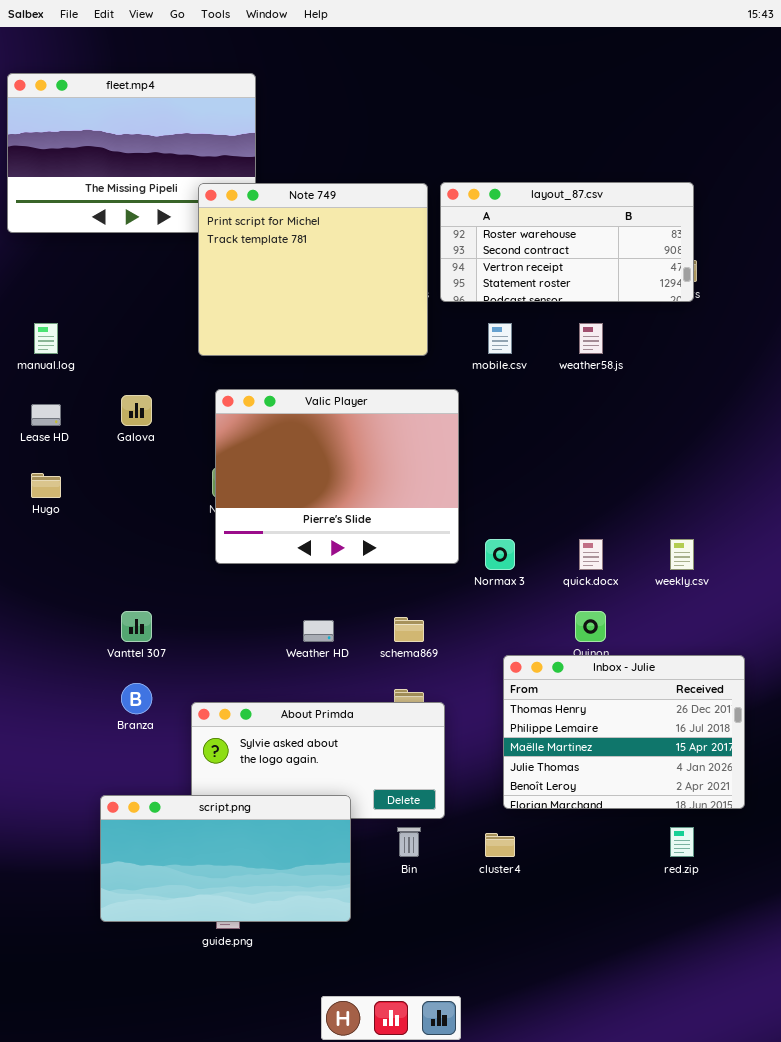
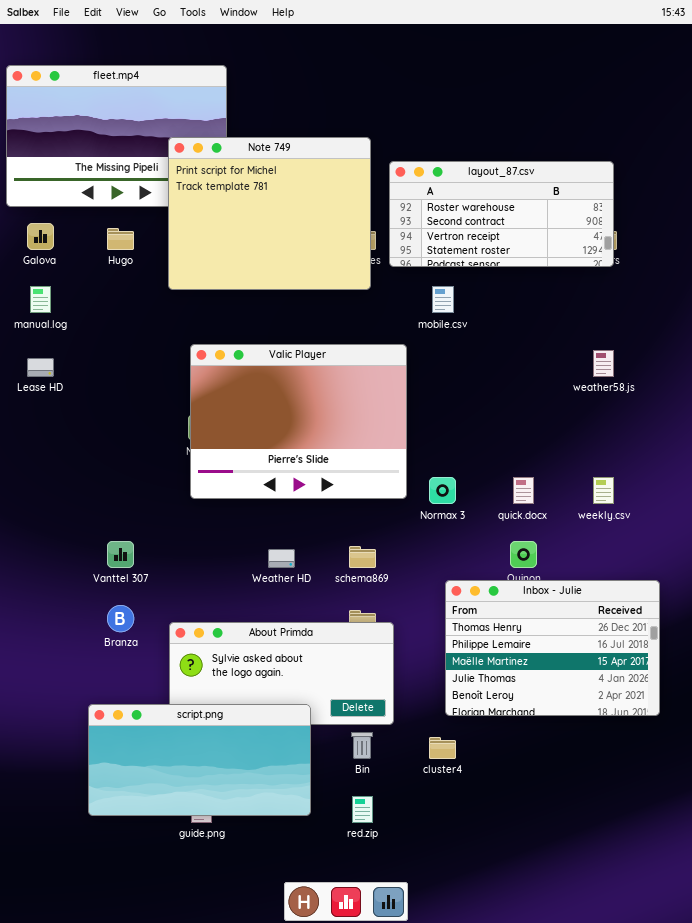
Note 749: [198,183,428,356] -> [168,137,371,290], moved
weather58.js: [579,323,603,354] -> [593,350,614,377], moved
Galova: [121,395,152,426] -> [27,223,54,250], moved
Hugo: [31,473,61,498] -> [107,228,134,250], moved
red.zip: [670,827,694,857] -> [352,796,373,823], moved

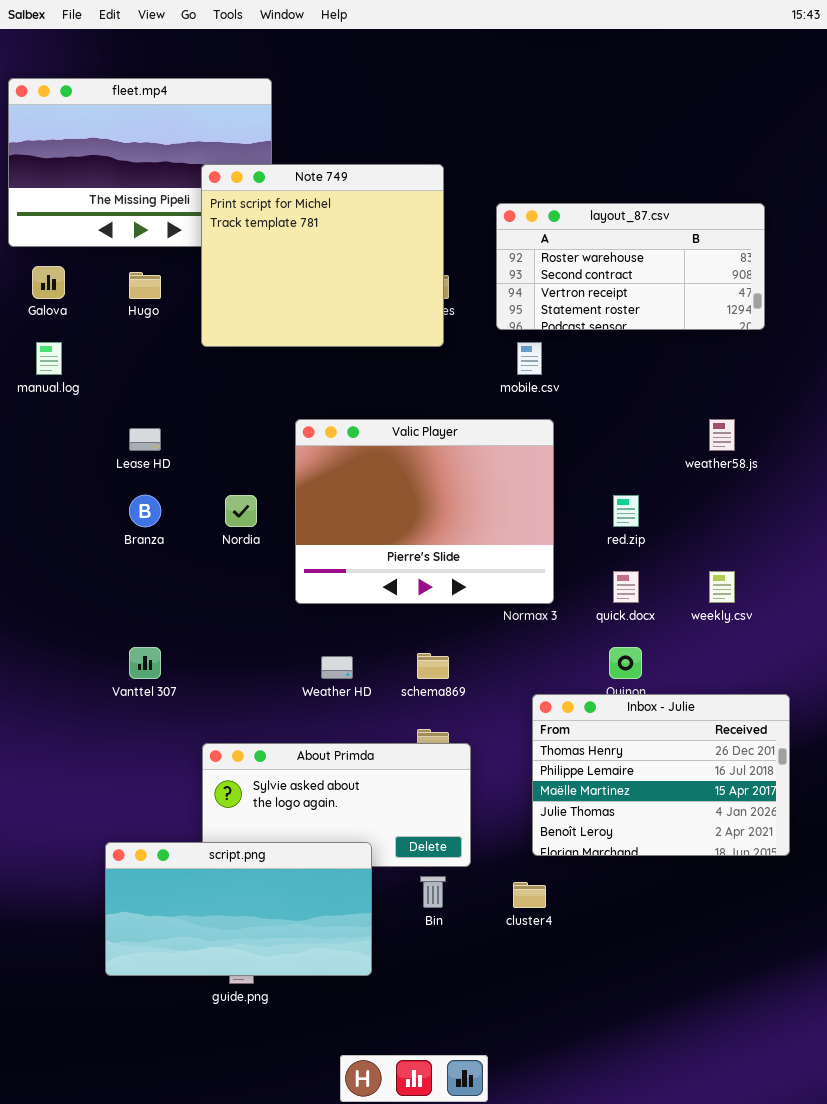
layout_87.csv: [389,161,614,267] -> [496,203,765,330], moved
Valic Player: [190,344,407,499] -> [295,419,554,604], moved
Lease HD: [27,358,54,377] -> [129,428,161,451], moved
Branza: [107,605,134,632] -> [129,495,161,527], moved
red.zip: [352,796,373,823] -> [613,495,639,527], moved

